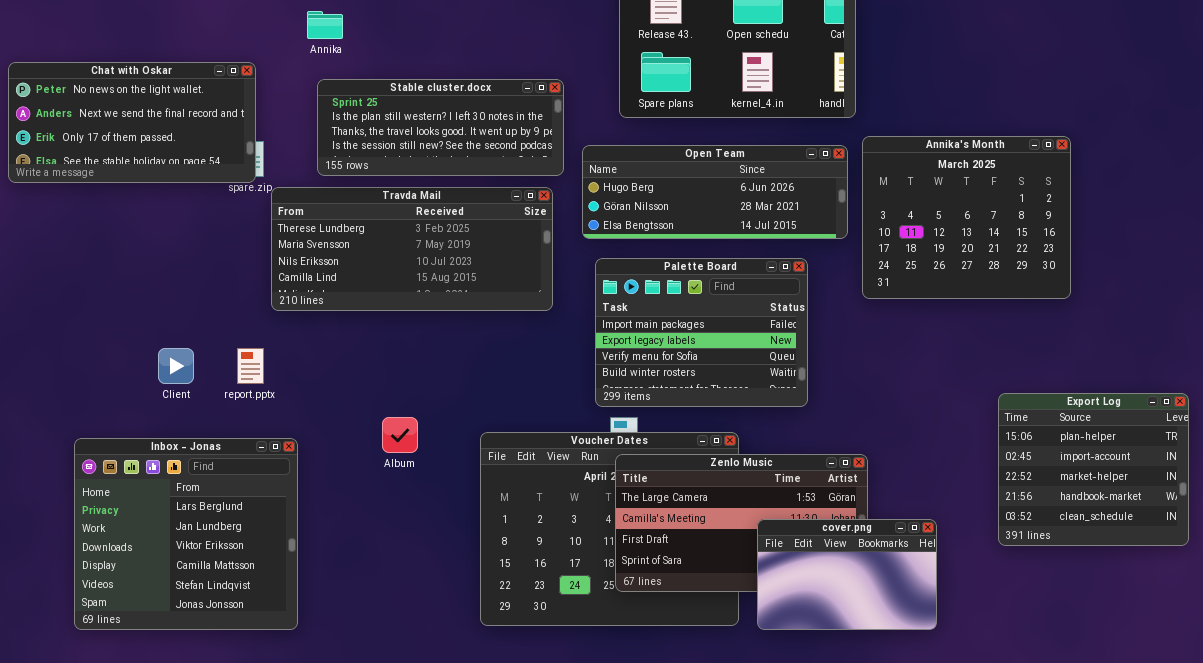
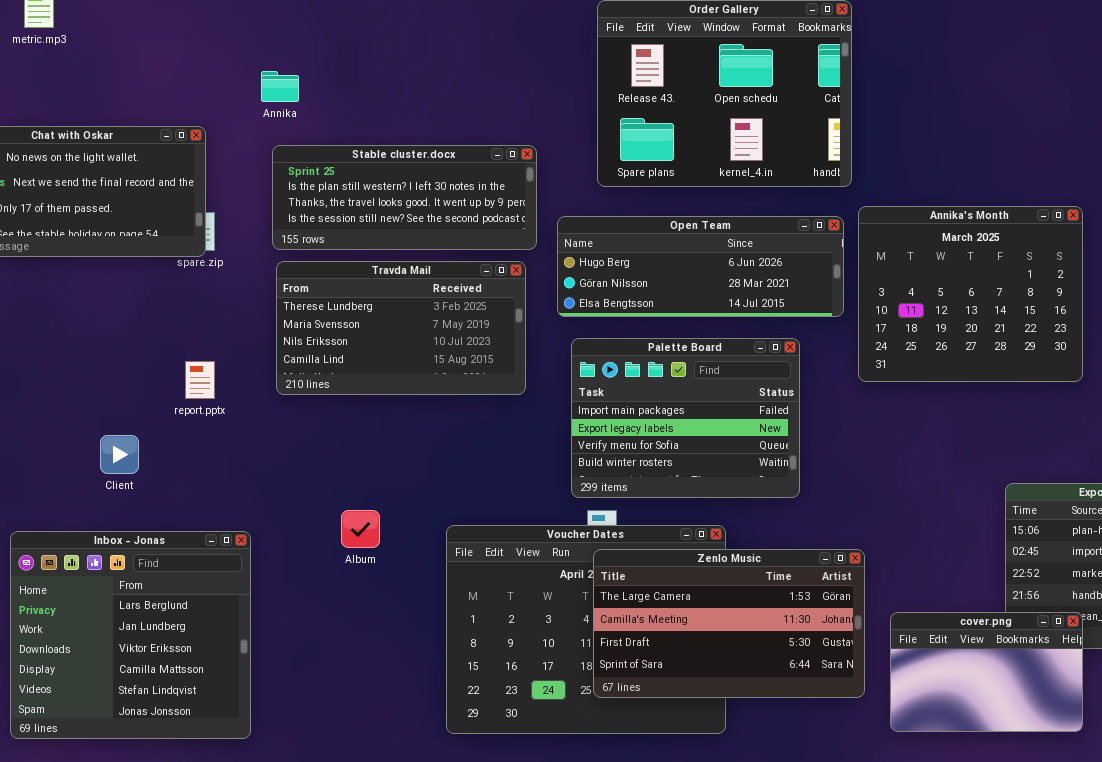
Travda Mail: [271,187,553,311] -> [276,261,526,395], resized
report.pptx: [237,348,264,384] -> [185,361,215,399], moved
cover.png: [757,519,937,630] -> [890,612,1083,732], moved

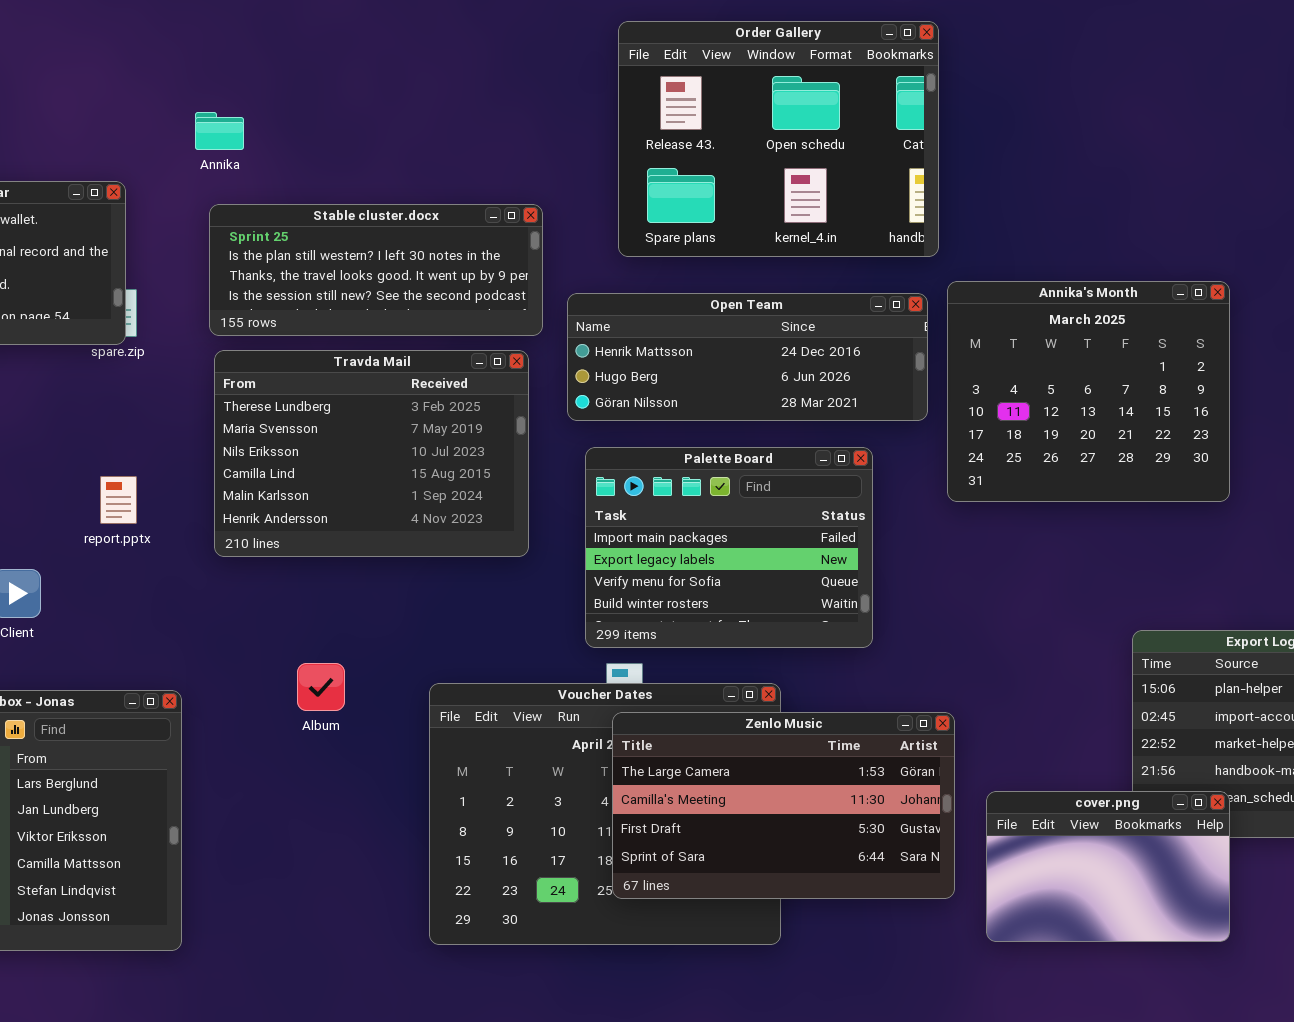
Open Team: [557,216,844,317] -> [567,293,928,421], scrolled up 1 row
Travda Mail: [276,261,526,395] -> [214,350,529,557], resized

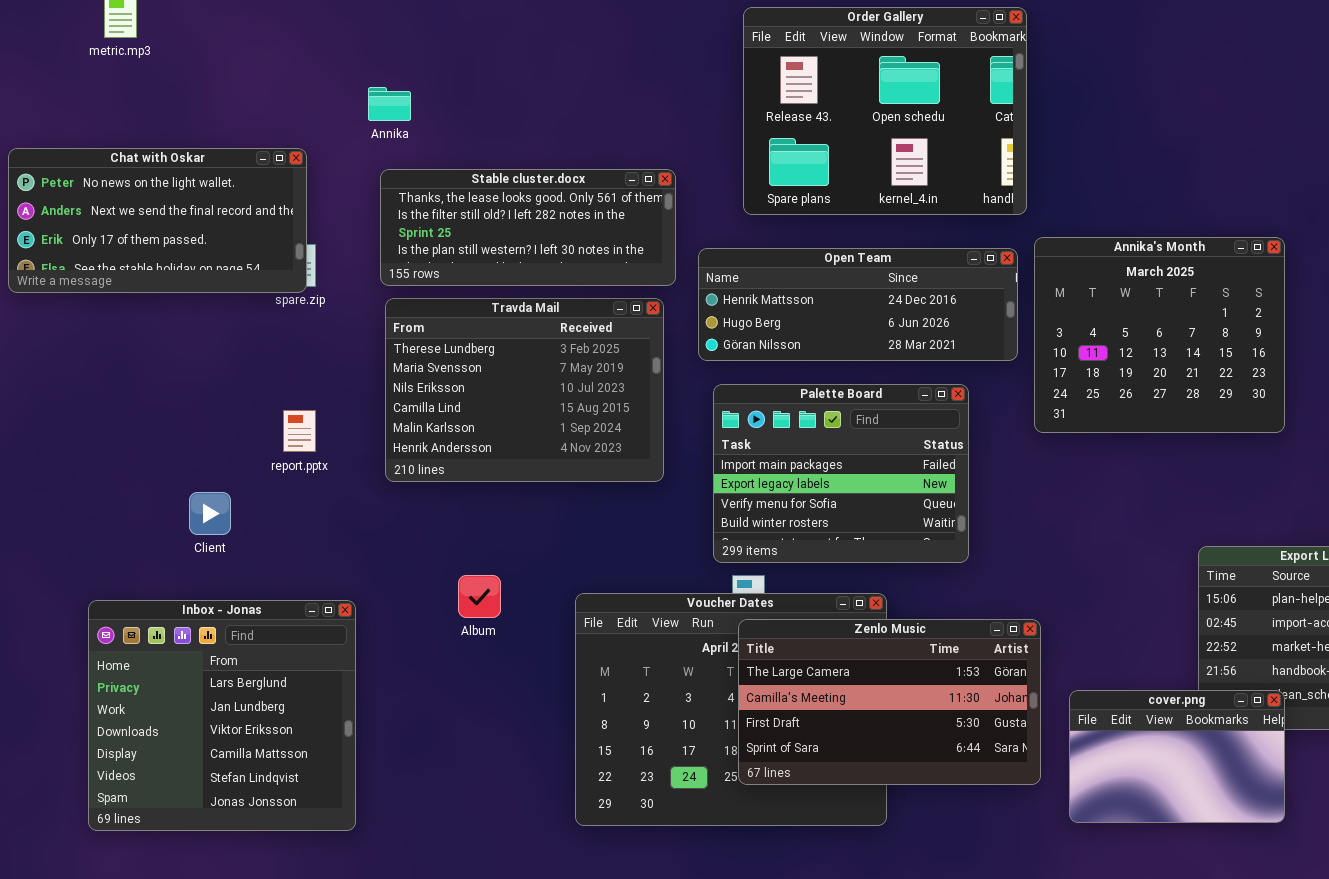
Stable cluster.docx: [209,204,543,336] -> [380,169,676,286], scrolled up 2 rows

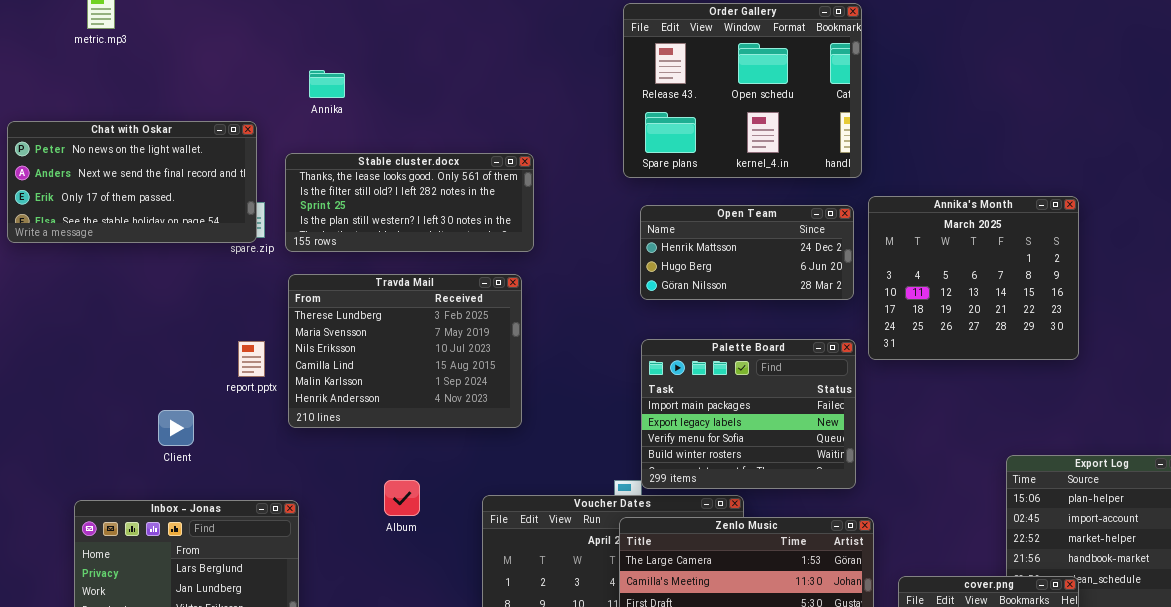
Stable cluster.docx: [380,169,676,286] -> [285,153,534,252], moved
Open Team: [698,248,1018,361] -> [640,205,854,300], resized
Travda Mail: [385,298,664,482] -> [288,274,522,428], moved
Palette Board: [713,384,969,563] -> [641,339,856,489], moved

